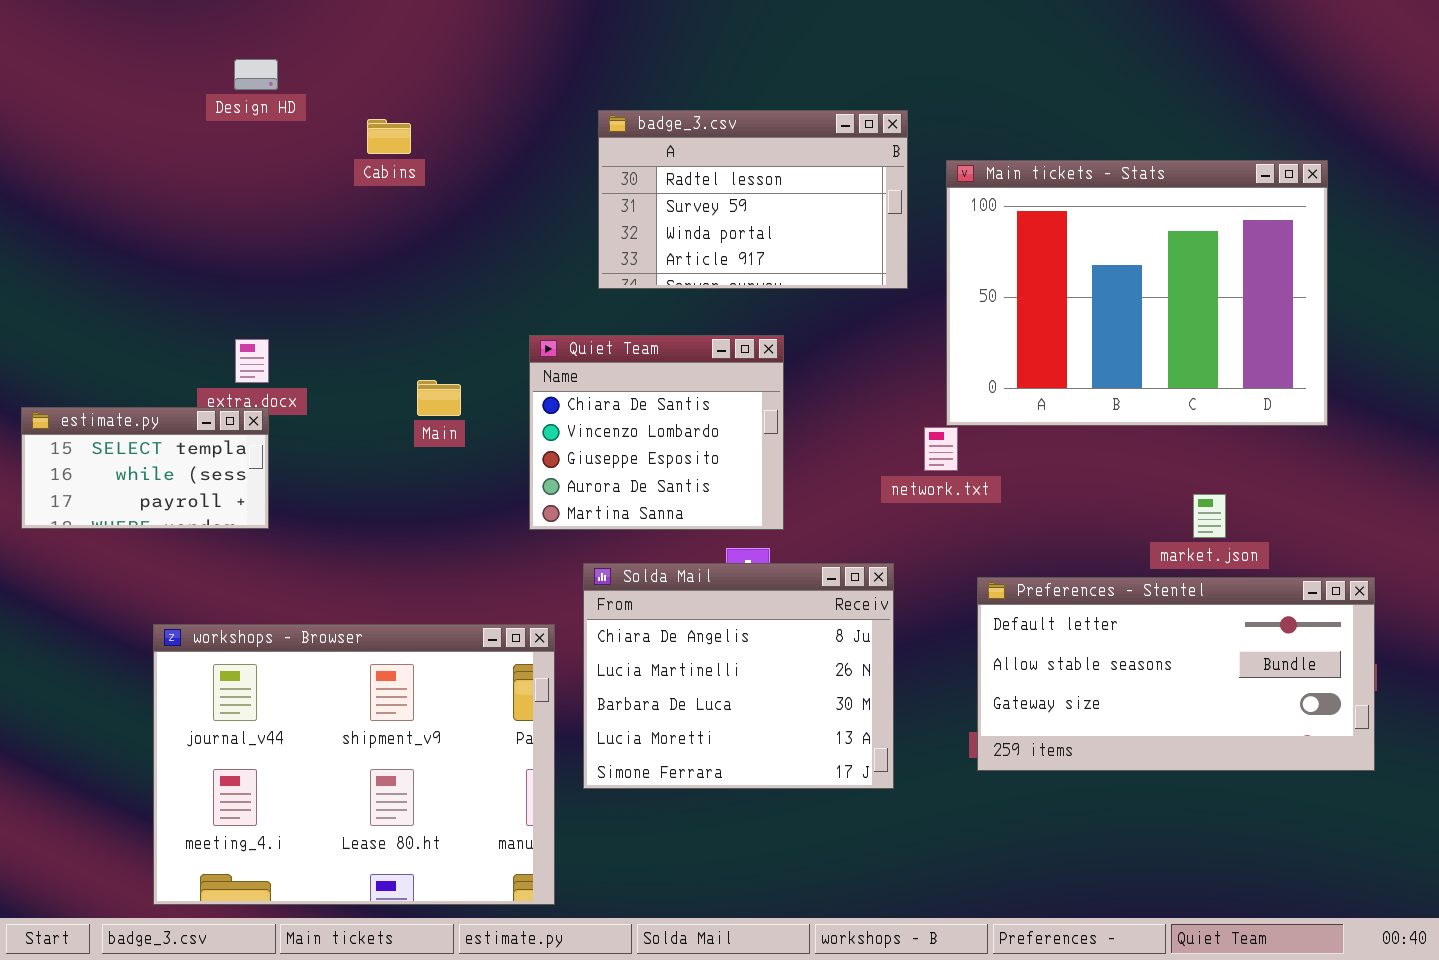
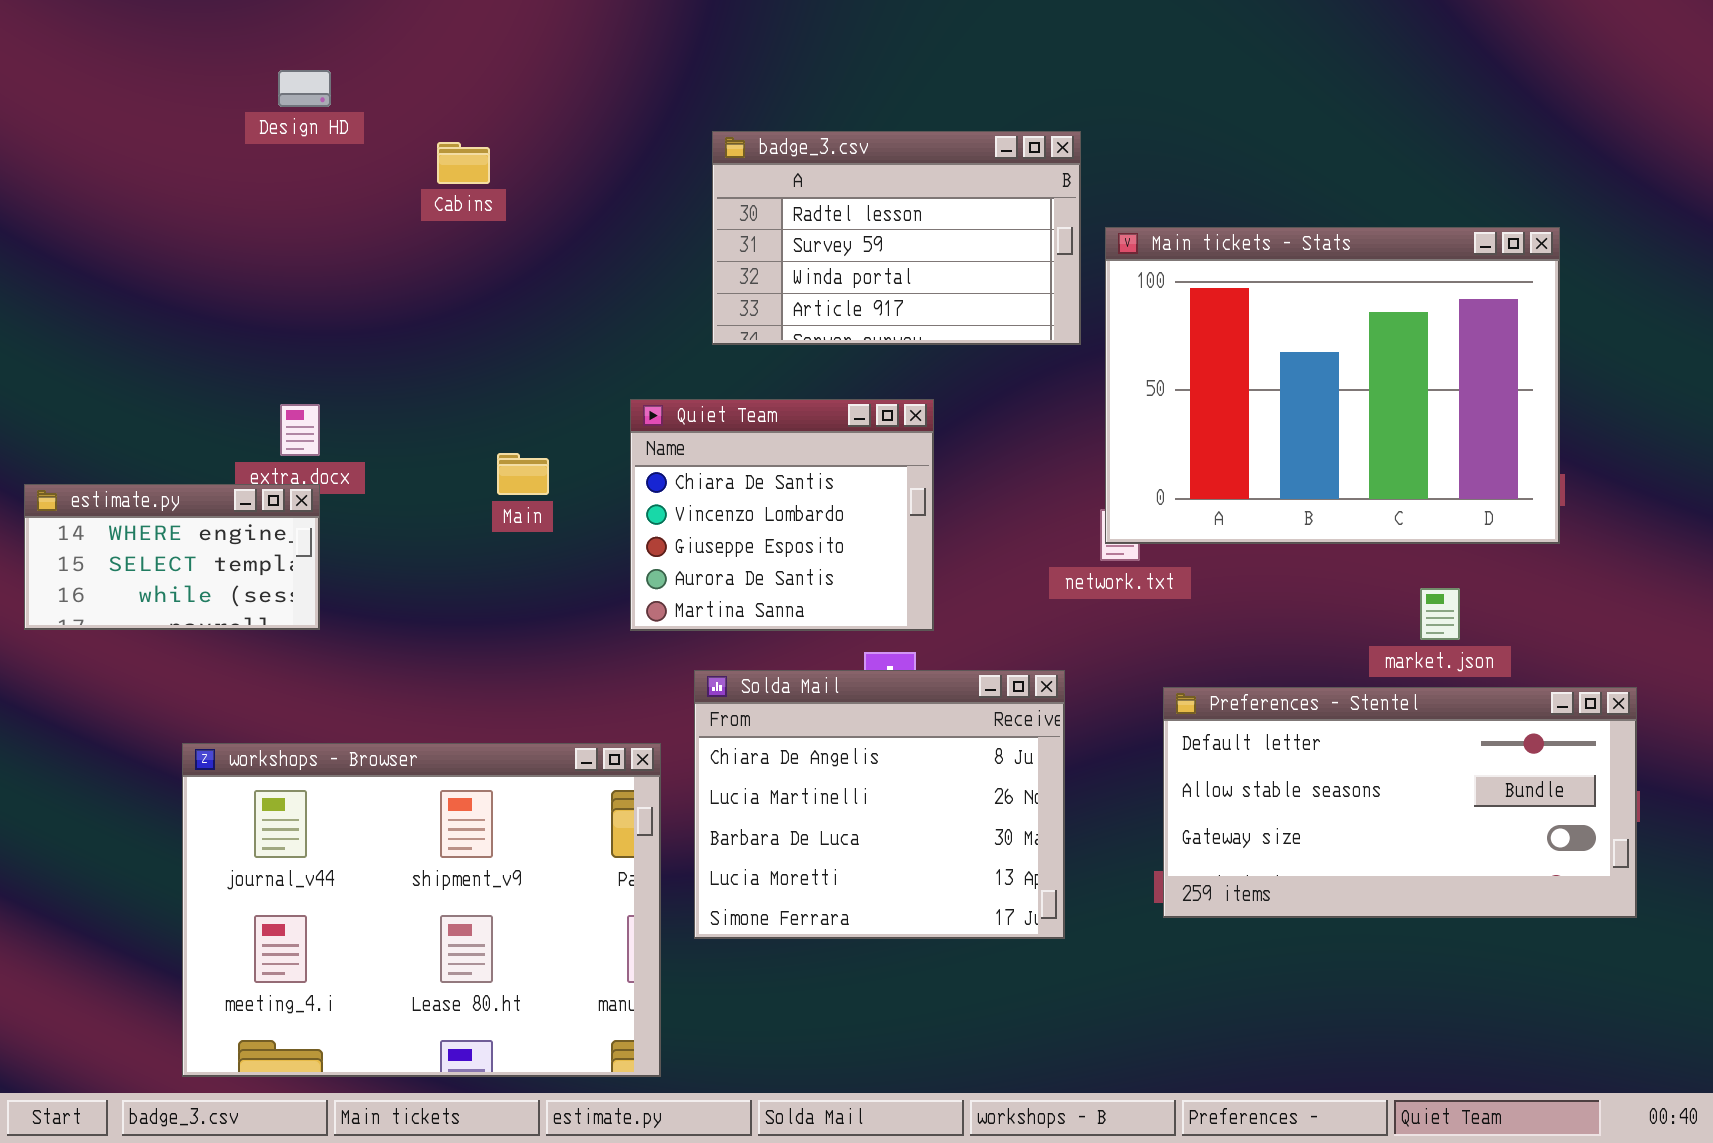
Main tickets - Stats: [946,160,1328,426] -> [1105,227,1560,544], moved
estimate.py: [21,407,269,529] -> [24,484,320,630], scrolled up 1 row

